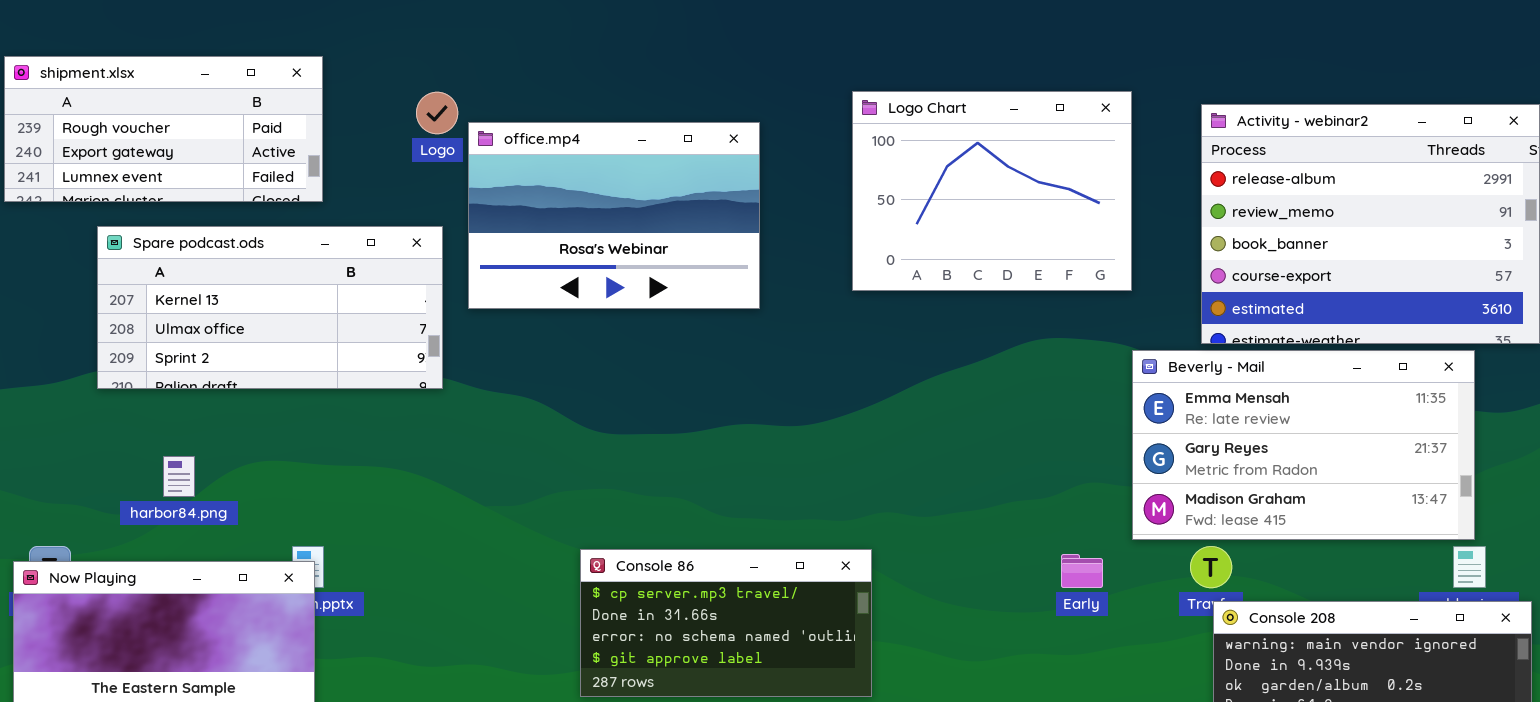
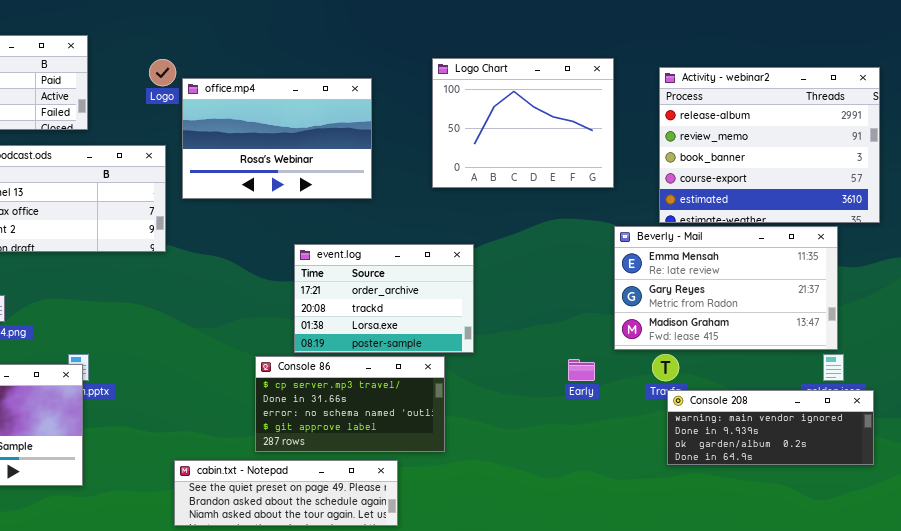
event.log: none -> [294,244,474,353], opened

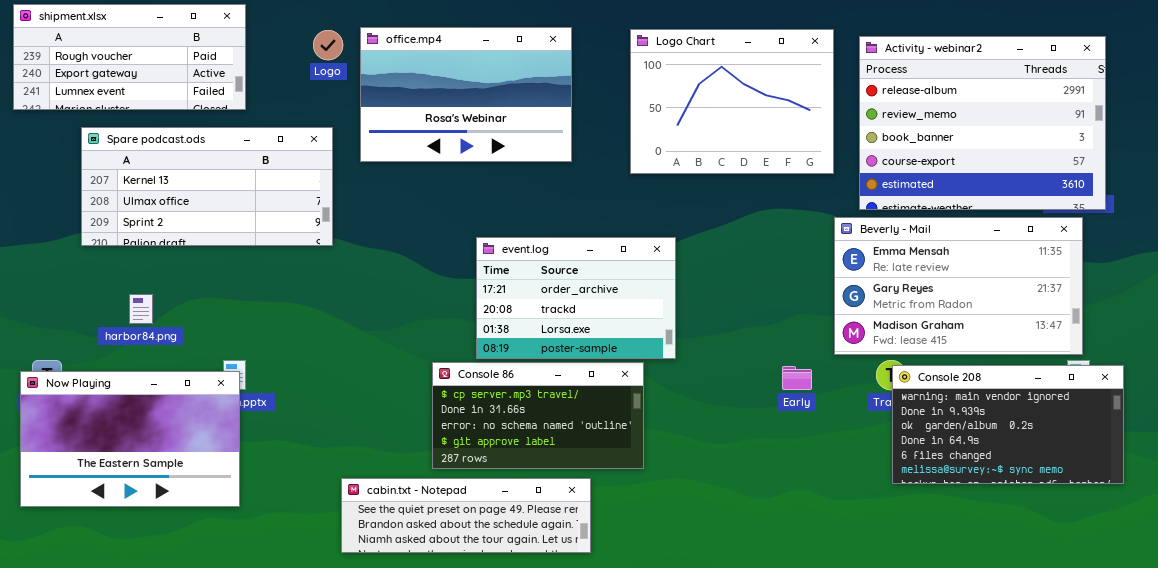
Activity - webinar2: [659,67,880,223] -> [859,36,1106,210], moved
office.mp4: [182,78,372,199] -> [360,27,572,162], moved
Console 208: [667,390,874,465] -> [892,365,1124,484], resized

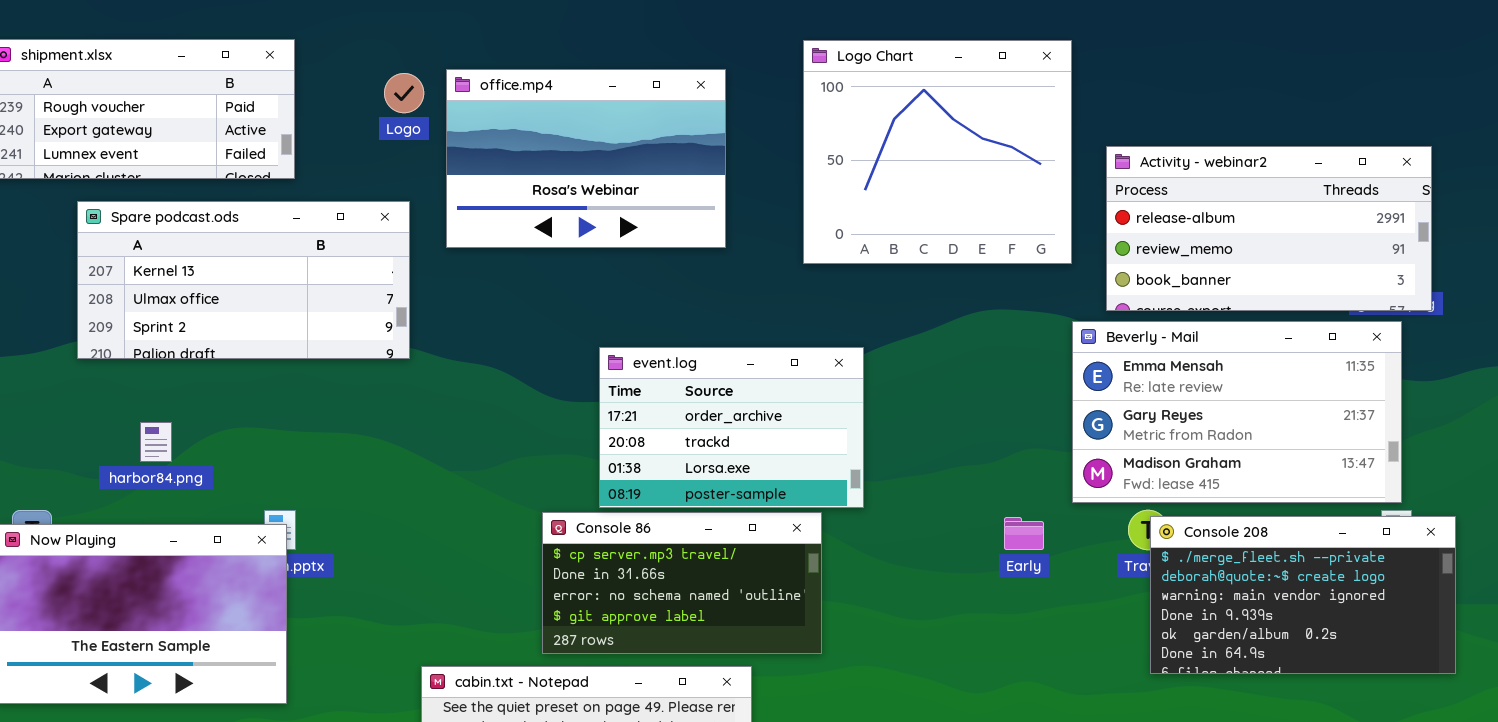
Logo Chart: [630,29,834,174] -> [803,40,1072,264], resized
Activity - webinar2: [859,36,1106,210] -> [1106,146,1432,311], resized
Console 208: [892,365,1124,484] -> [1150,516,1456,674], scrolled up 2 rows

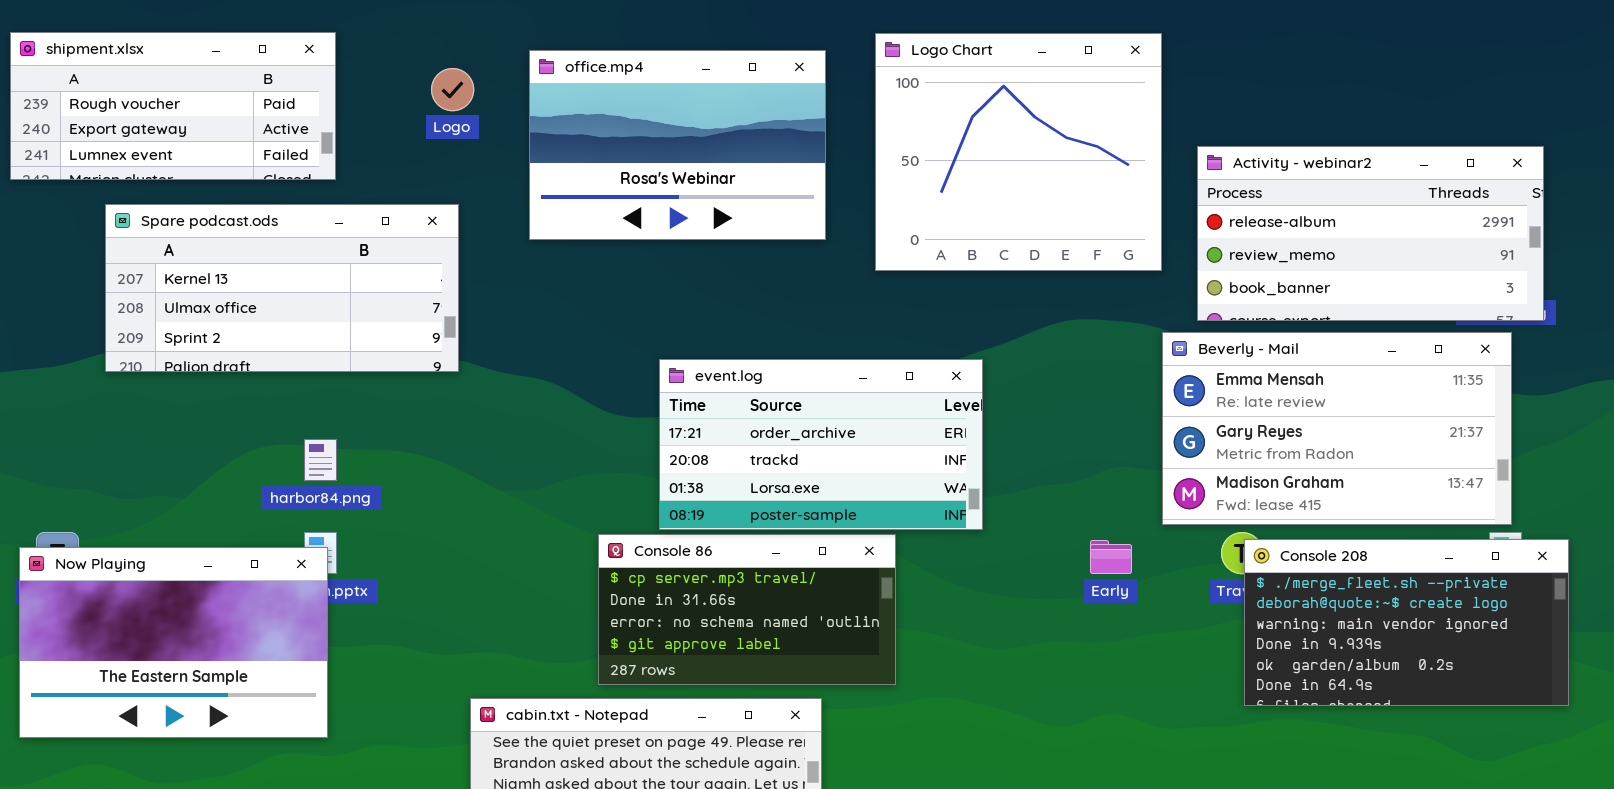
office.mp4: [446,69,726,248] -> [529,50,826,240], moved
event.log: [599,347,864,508] -> [659,359,983,530], resized
harbor84.png: [140,422,172,462] -> [304,439,337,481], moved

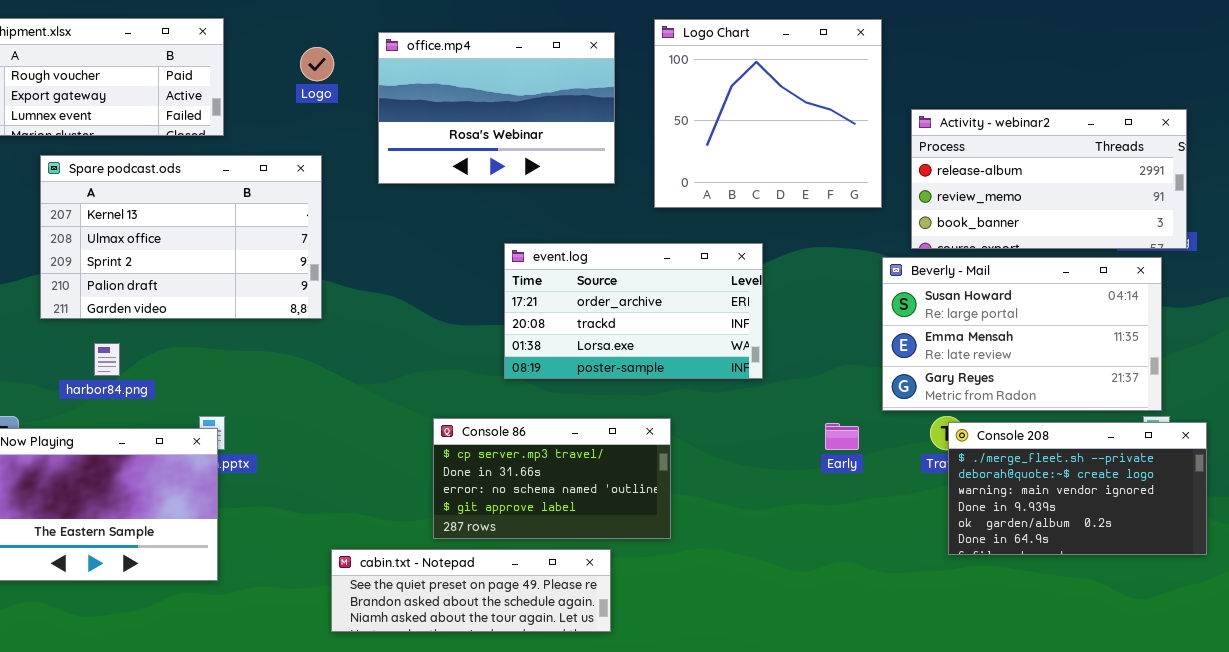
Spare podcast.ods: [105,204,459,372] -> [40,155,322,319], resized
Beverly - Mail: [1162,332,1512,525] -> [882,257,1162,411], scrolled up 1 row
event.log: [659,359,983,530] -> [504,243,763,379], moved
harbor84.png: [304,439,337,481] -> [94,343,120,376], moved

